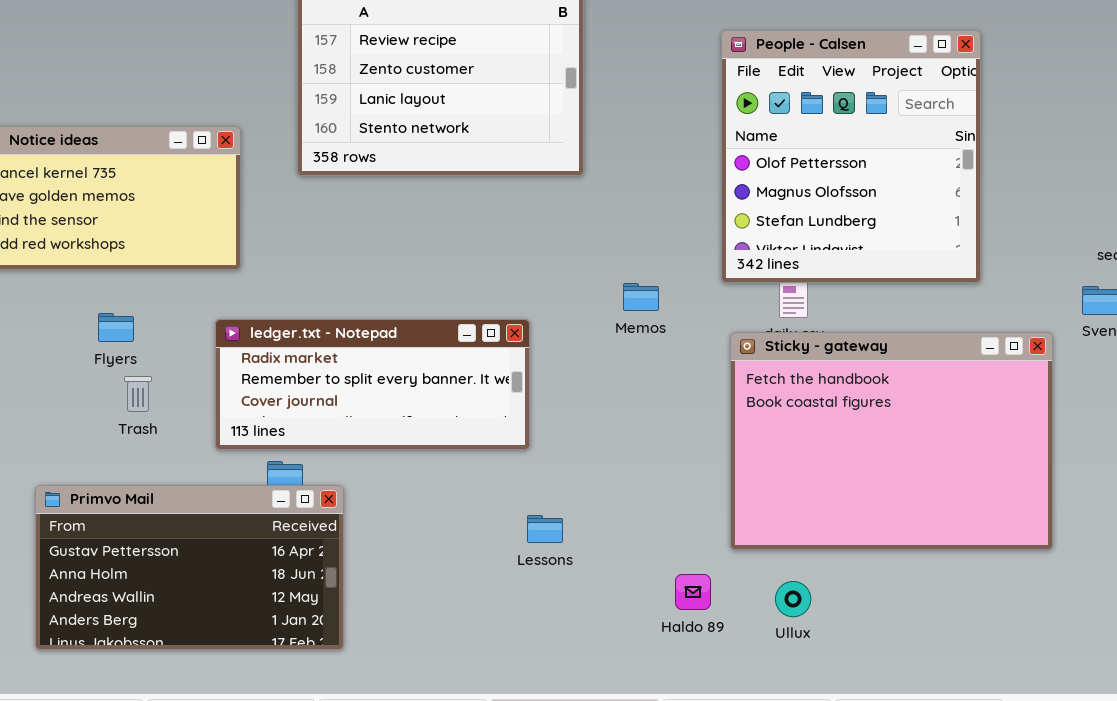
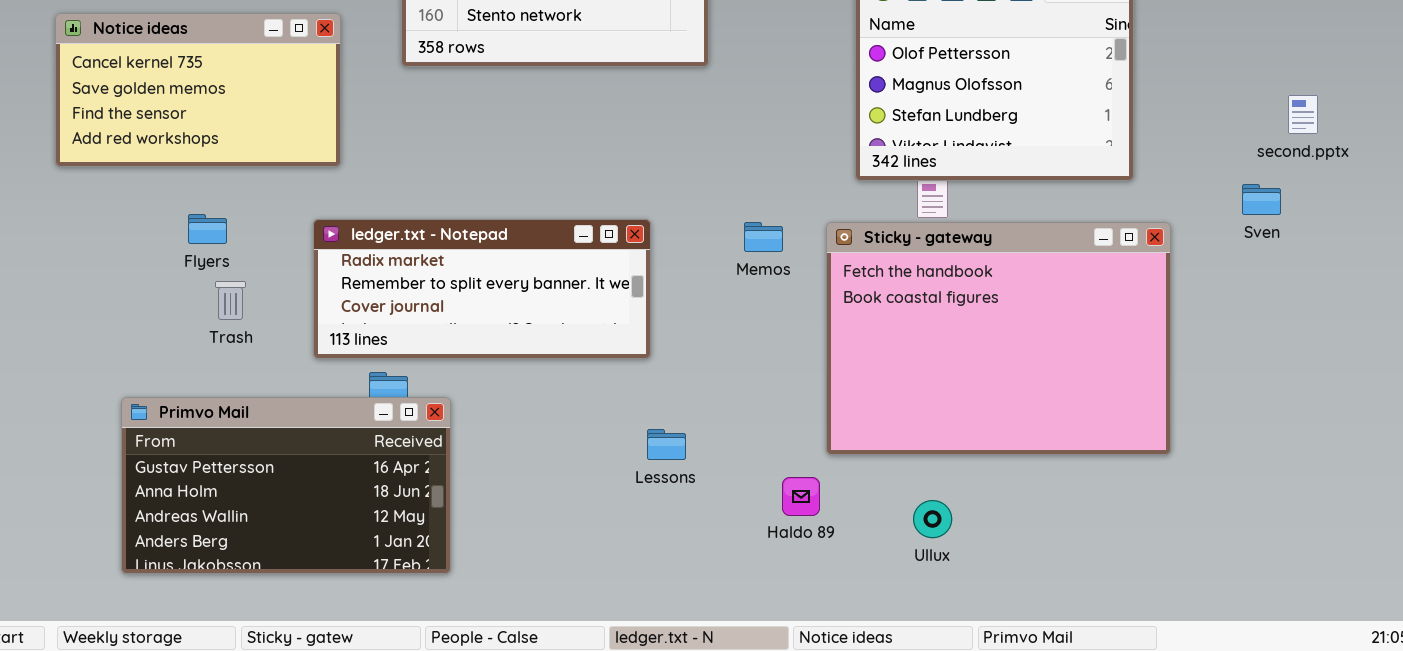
Memos: [623,283,659,311] -> [744,222,783,252], moved
Sticky - gateway: [730,332,1053,550] -> [826,222,1171,455], moved
Haldo 89: [675,574,711,610] -> [782,477,820,516], moved

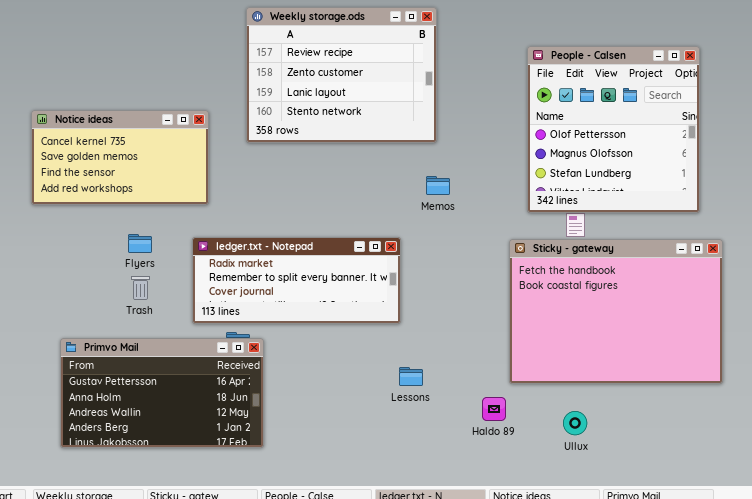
Flyers: [188,214,227,244] -> [128,234,152,253], moved
Memos: [744,222,783,252] -> [426,176,450,195], moved
Primvo Mail: [121,397,451,574] -> [60,338,264,448], moved

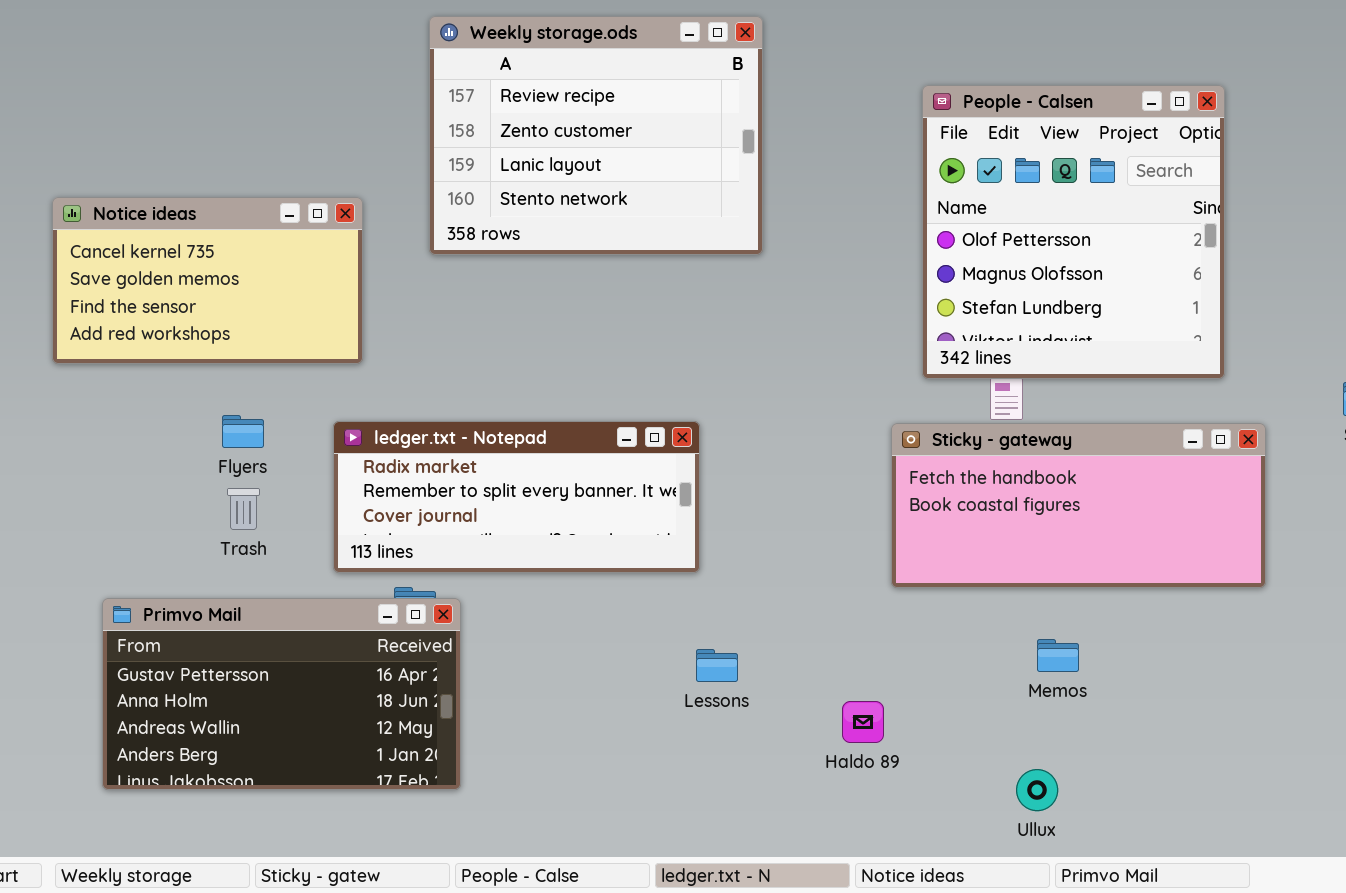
Memos: [426,176,450,195] -> [1037,639,1079,672], moved
Sticky - gateway: [509,239,723,384] -> [891,423,1266,588], resized
Ullux: [563,411,587,435] -> [1016,769,1058,811], moved

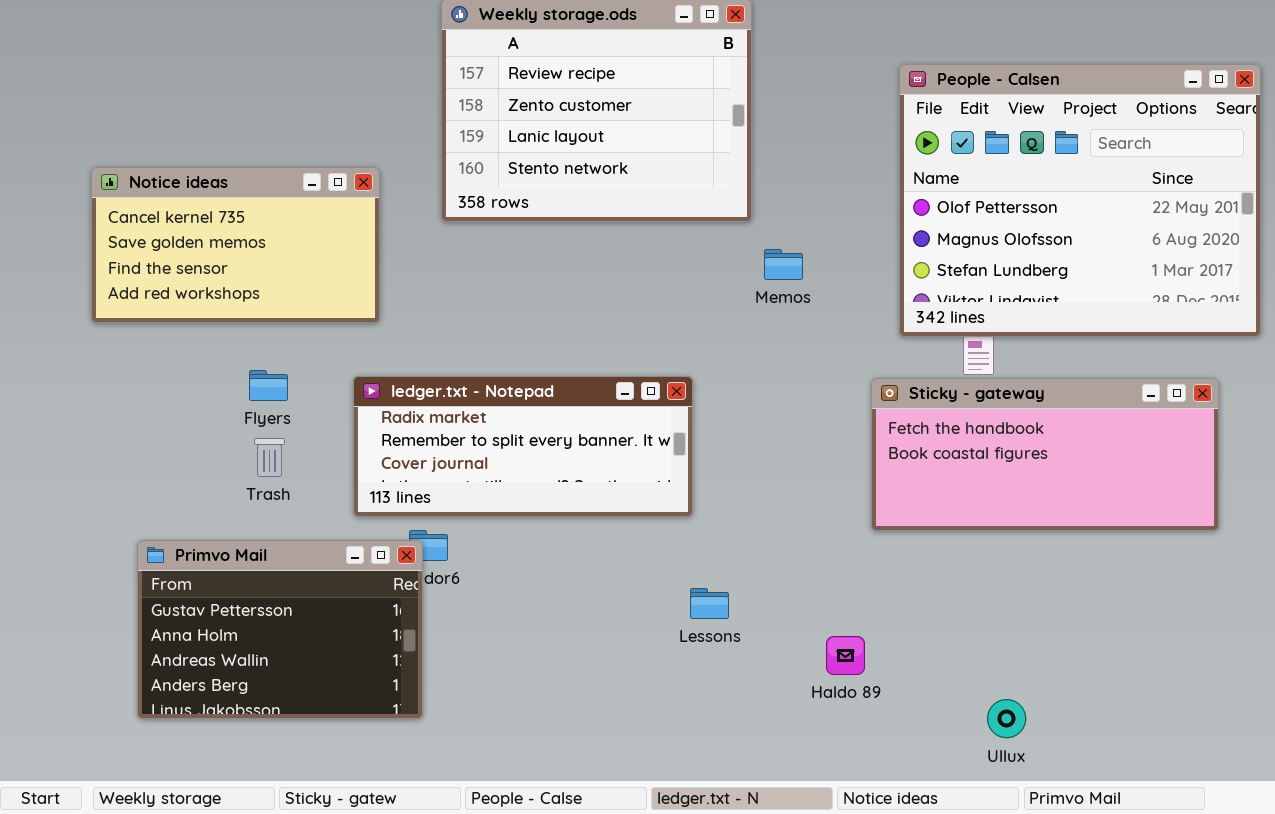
People - Calsen: [922,85,1225,379] -> [899,64,1261,337], resized
Primvo Mail: [102,598,461,790] -> [137,540,423,719], resized
Memos: [1037,639,1079,672] -> [764,249,803,280], moved

